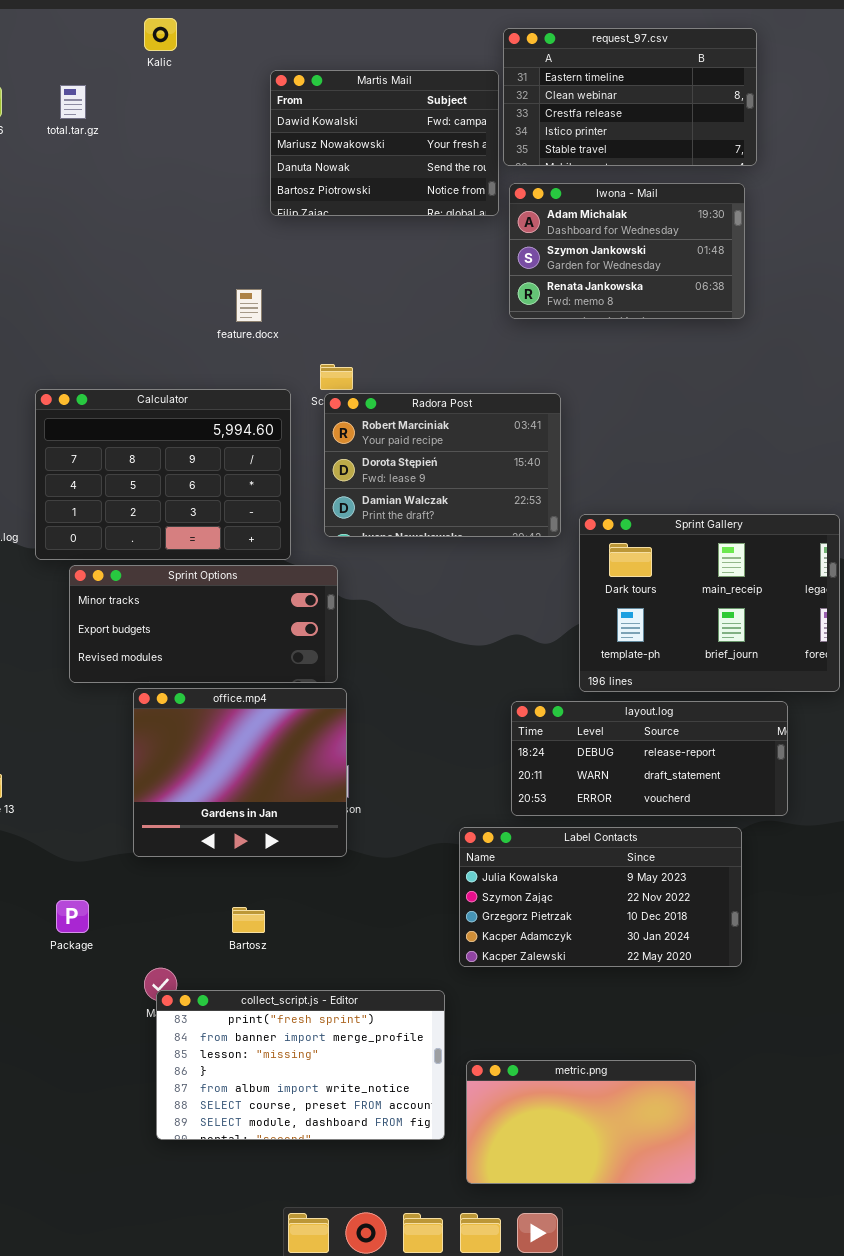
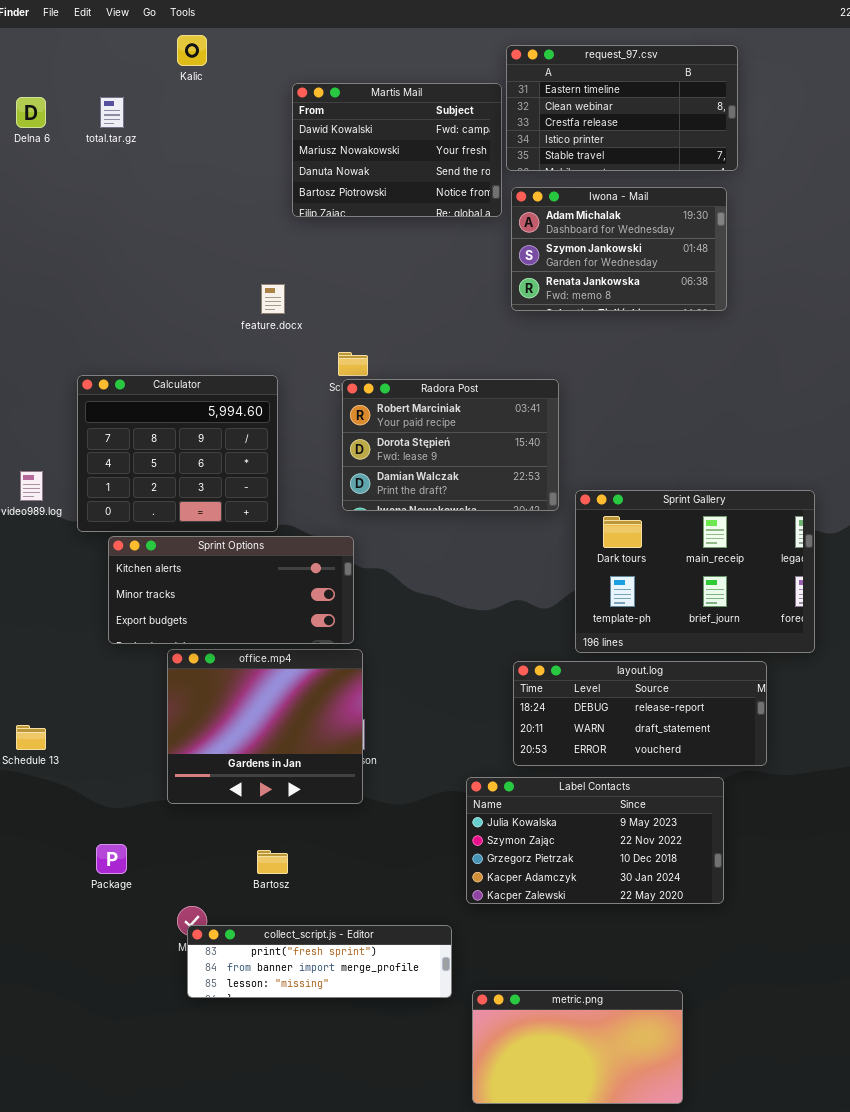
Calculator: [35,389,291,560] -> [77,375,278,532], resized
Sprint Options: [69,565,338,683] -> [108,536,354,644], scrolled up 1 row
collect_script.js - Editor: [156,990,445,1140] -> [187,925,452,998], resized

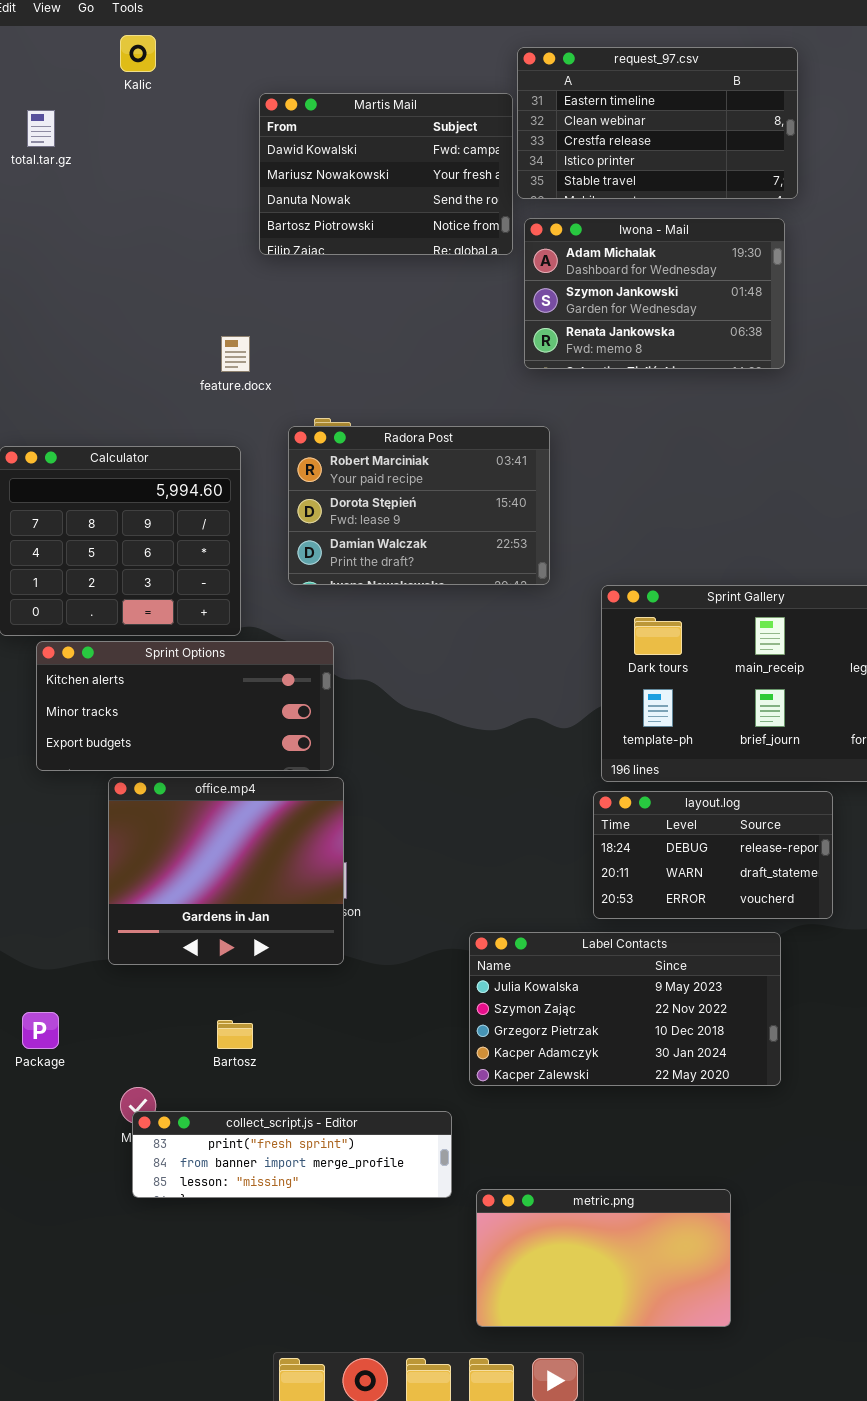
Radora Post: [342,379,559,511] -> [288,426,550,585], moved
layout.log: [513,661,767,766] -> [593,791,833,919], resized

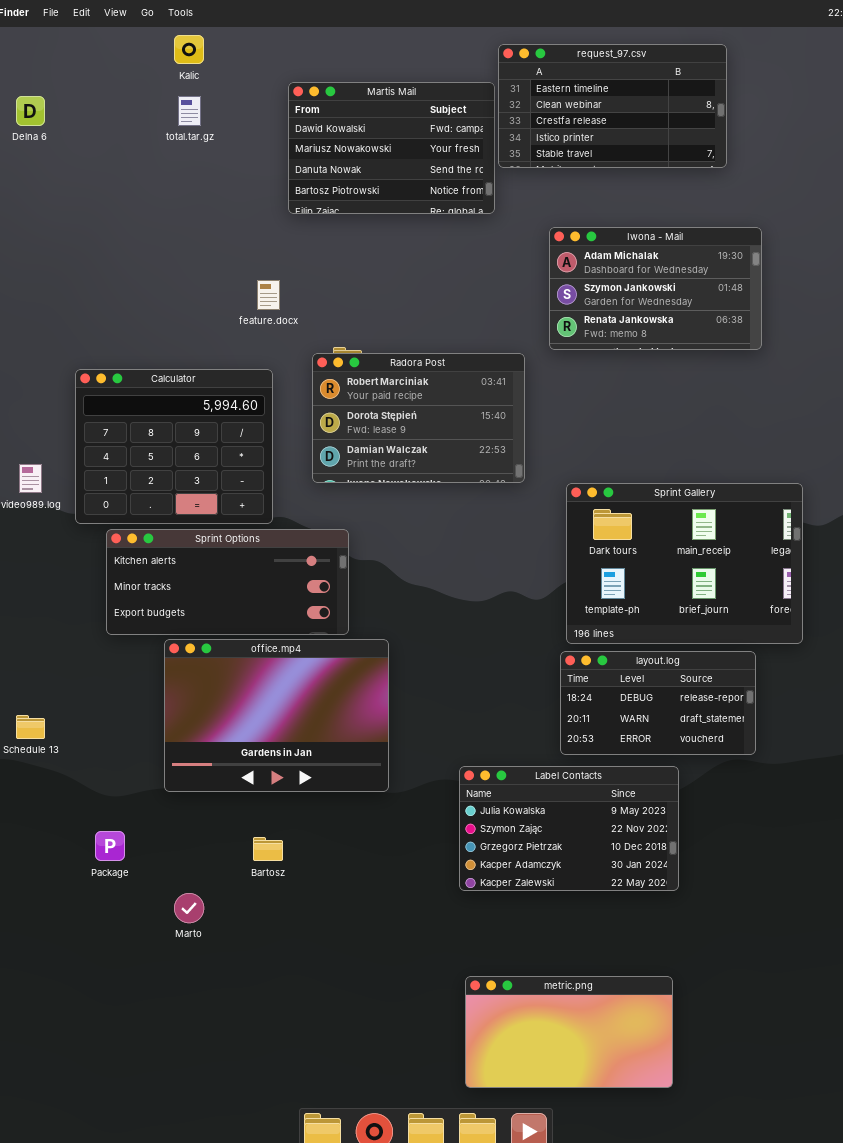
total.tar.gz: [27,110,55,147] -> [178,96,201,126], moved
Iwona - Mail: [524,218,785,369] -> [549,227,762,350], moved
office.mp4: [108,777,344,965] -> [164,639,389,792], resized
Label Contacts: [469,932,781,1086] -> [459,766,679,891], resized
collect_script.js - Editor: [132,1111,452,1198] -> none, closed

